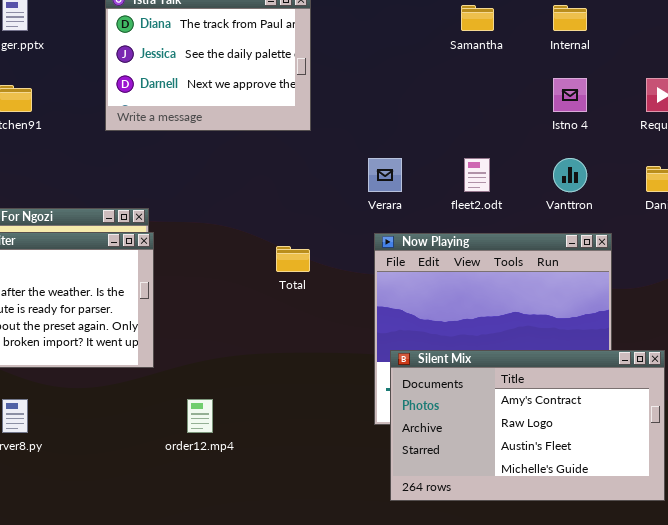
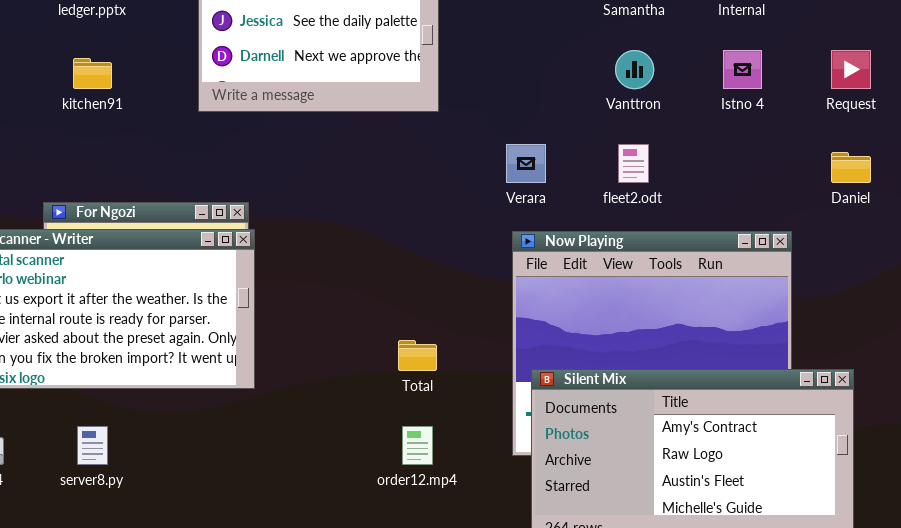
Vanttron: [553,158,587,192] -> [615,50,654,89], moved
Total: [276,246,310,272] -> [398,340,437,371], moved
order12.mp4: [187,399,213,433] -> [402,426,433,465], moved

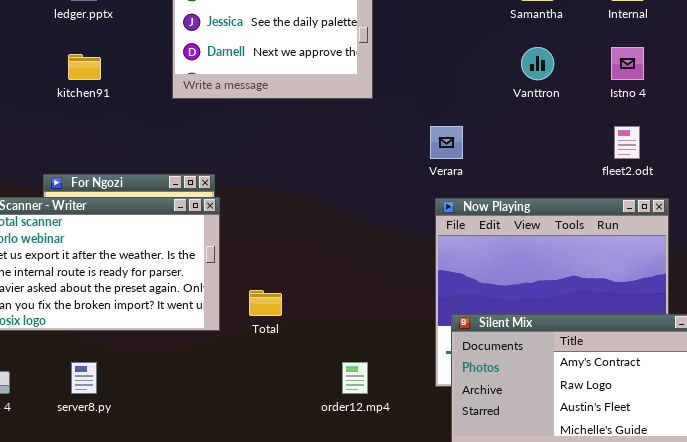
fleet2.odt: [618,144,649,183] -> [614,126,640,159], moved
Total: [398,340,437,371] -> [249,290,282,316], moved

